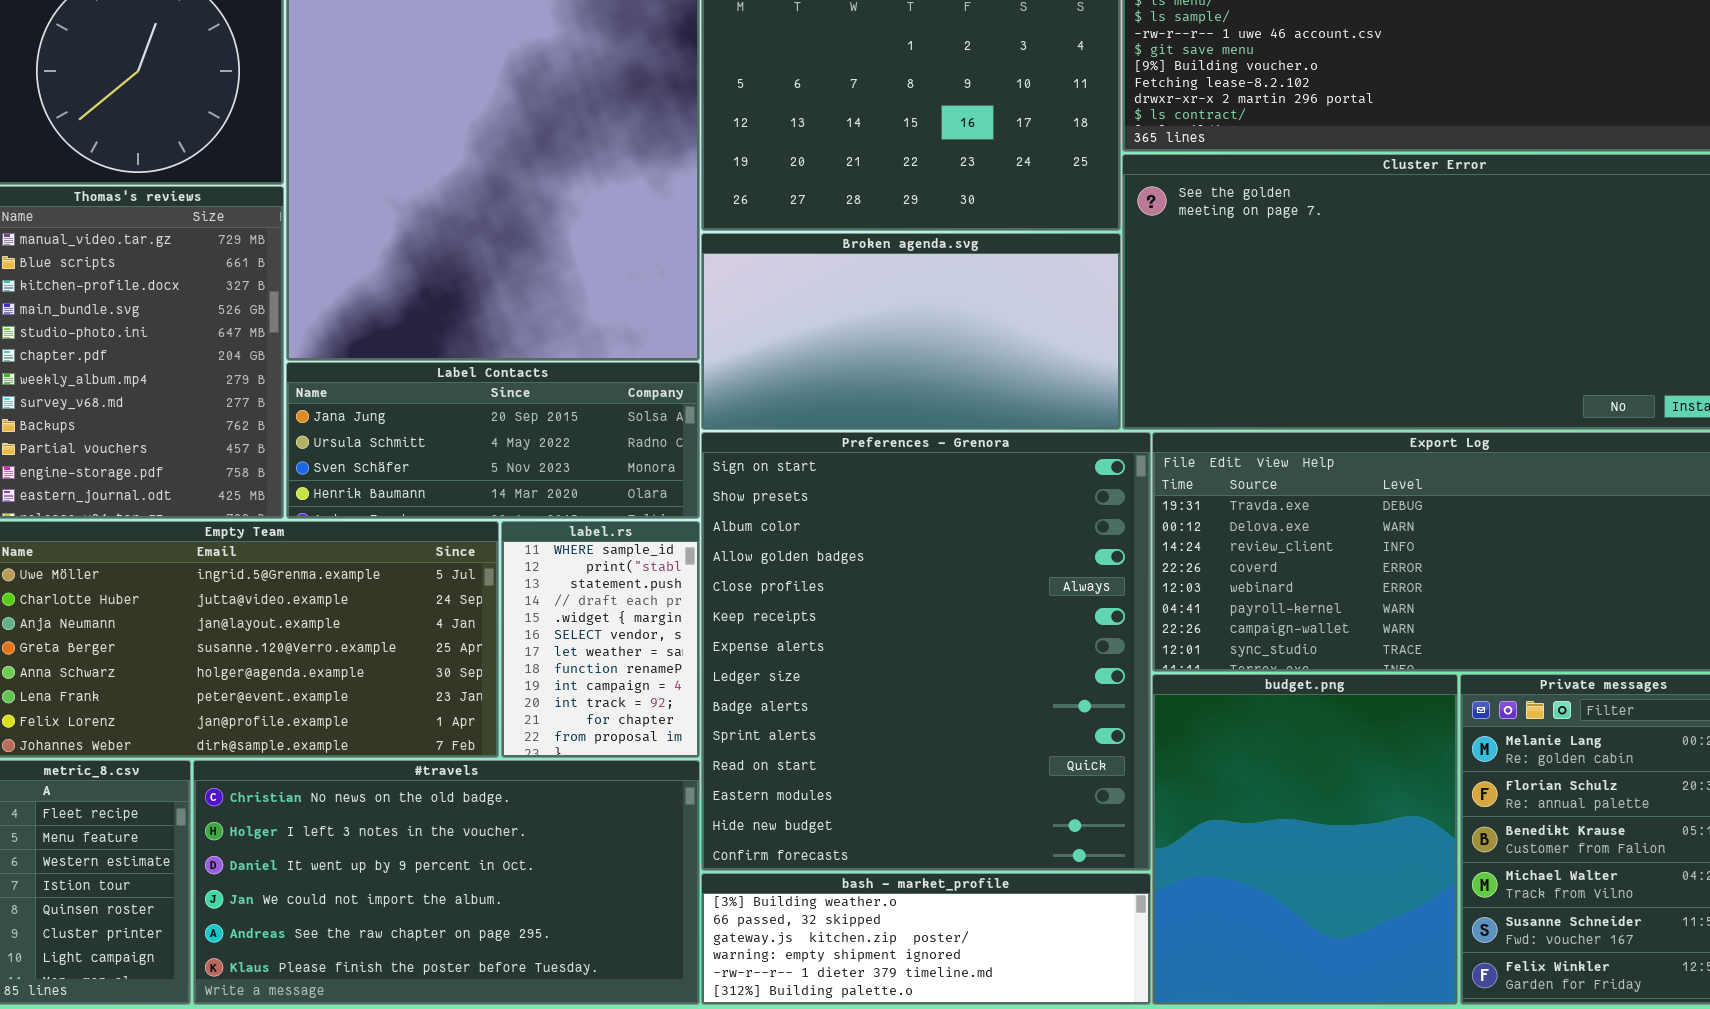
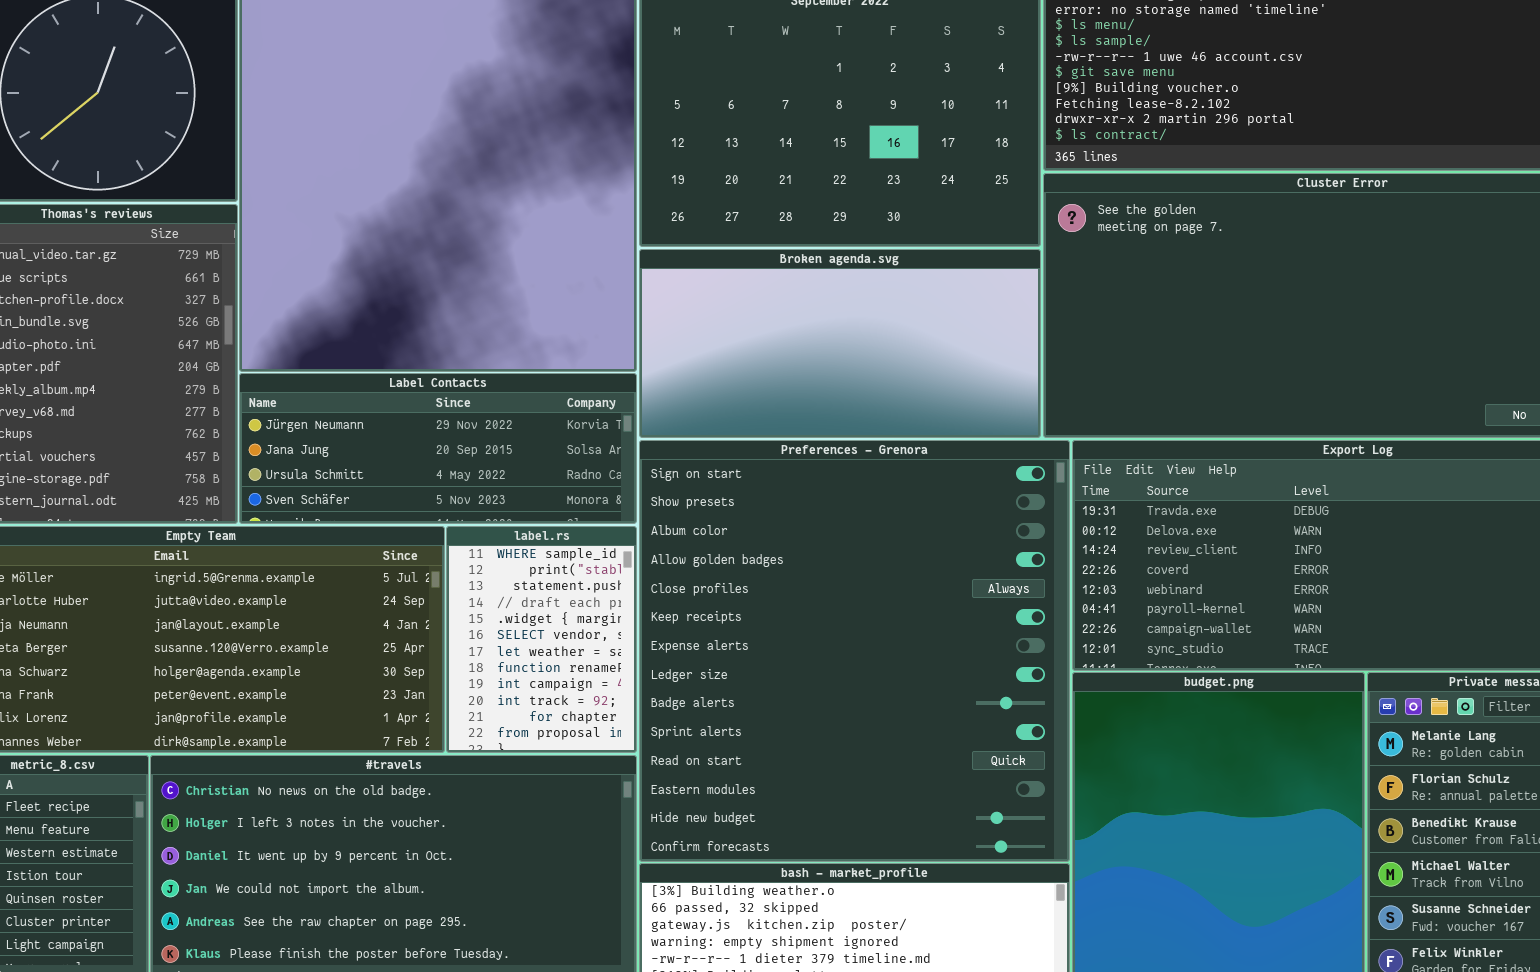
Label Contacts: [286,362,700,519] -> [239,373,637,524], scrolled up 1 row

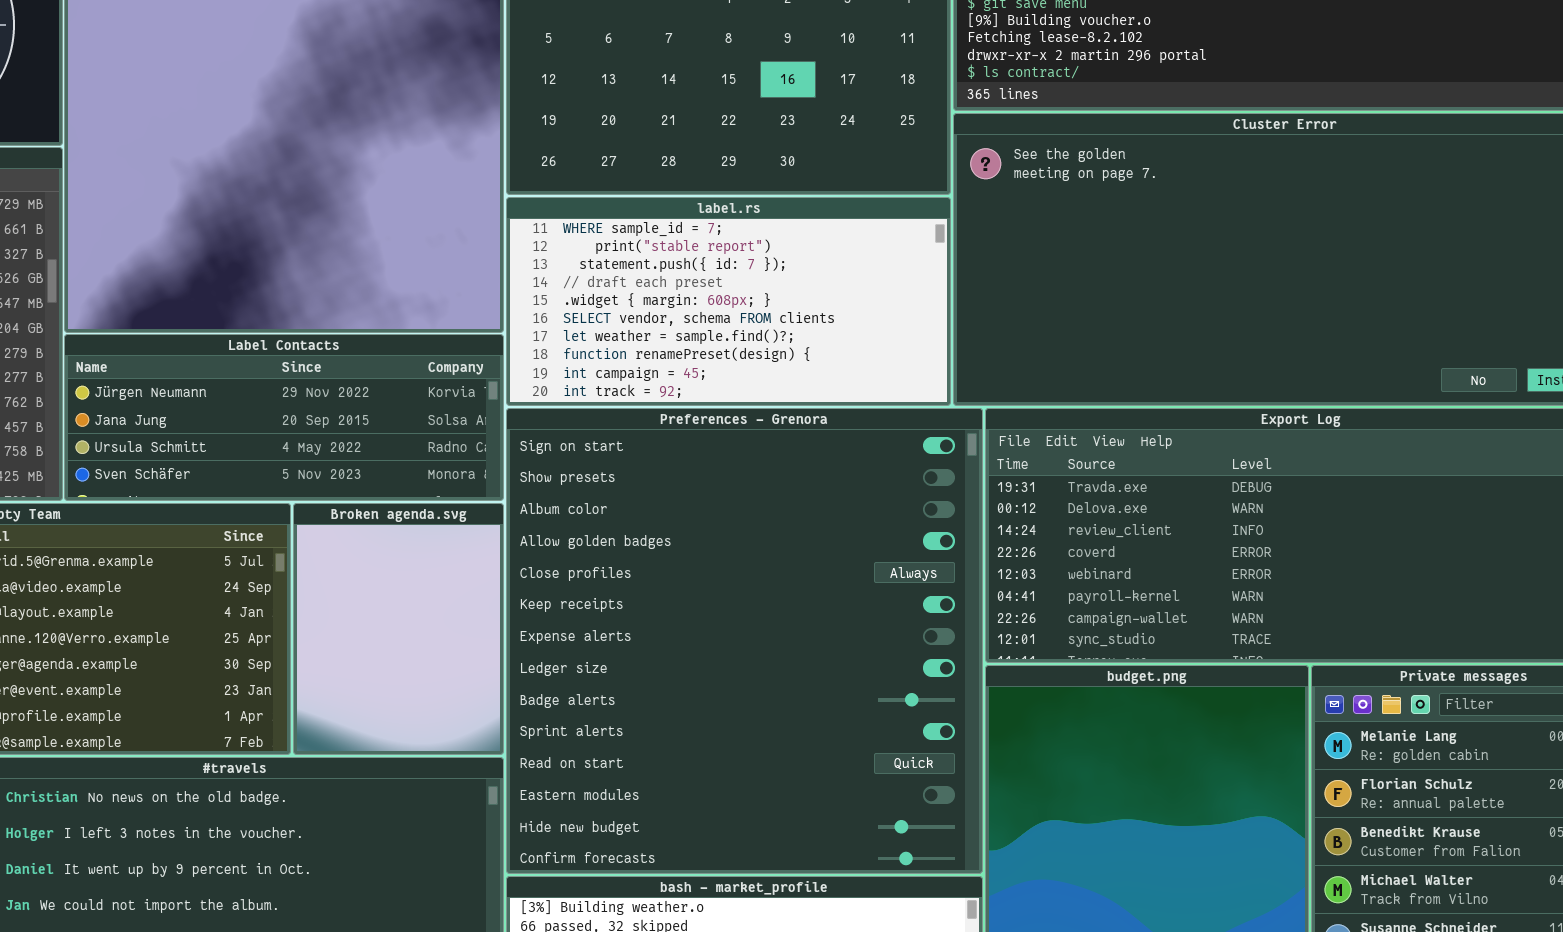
Broken agenda.svg: [639,249,1041,438] -> [293,503,504,755], moved, resized
label.rs: [446,526,637,753] -> [506,197,951,406], moved, resized

